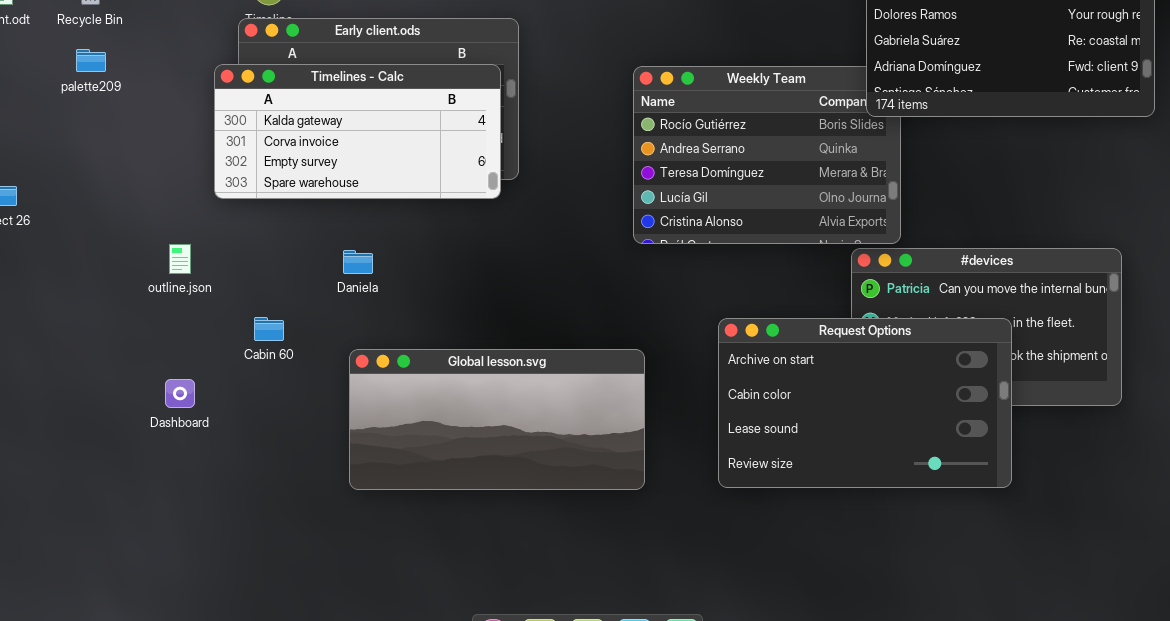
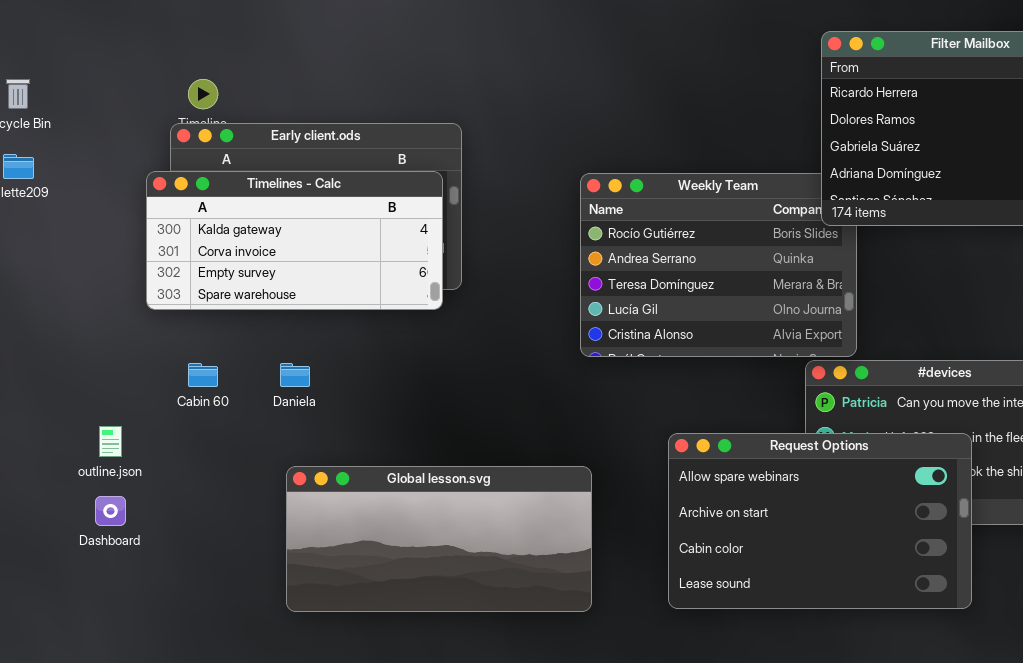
outline.json: [169,244,191,274] -> [99,426,122,457], moved
Cabin 60: [254,317,284,341] -> [188,363,218,387], moved
Request Options: [718,318,1012,488] -> [668,433,972,609], scrolled up 1 row

